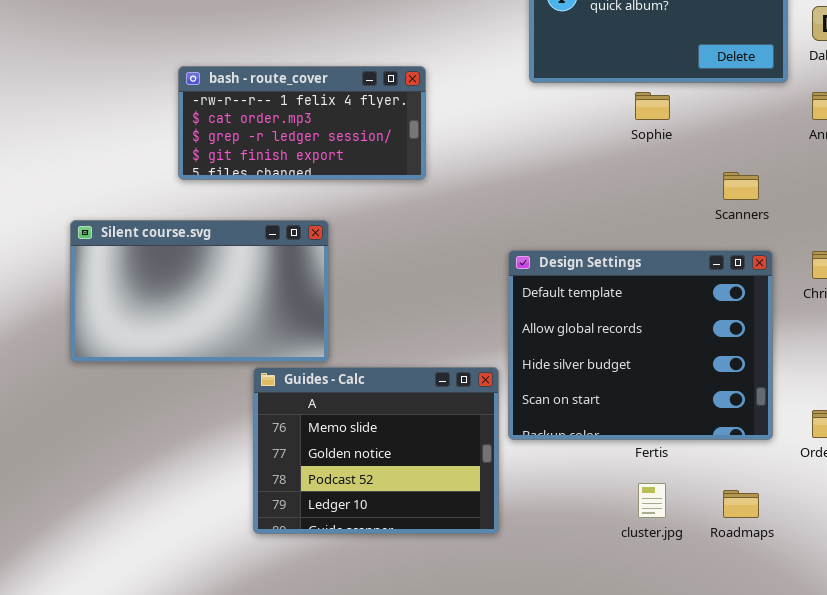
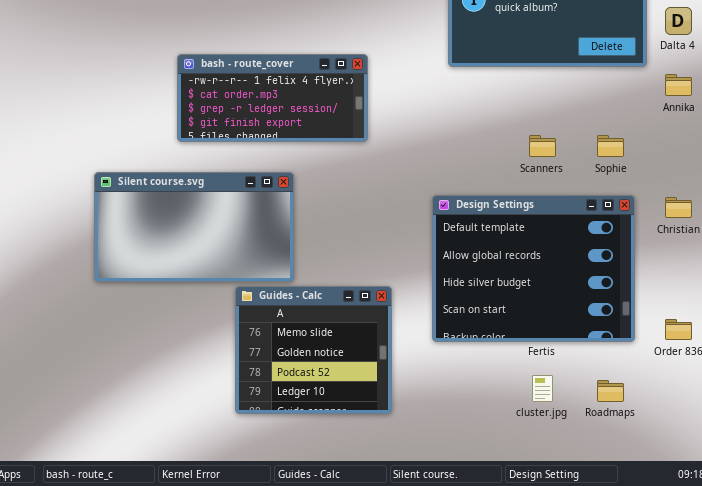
Sophie: [635,92,670,120] -> [597,135,624,157], moved
Scanners: [723,172,759,200] -> [529,135,556,157], moved
Guides - Calc: [253,367,499,534] -> [235,286,392,414], resized

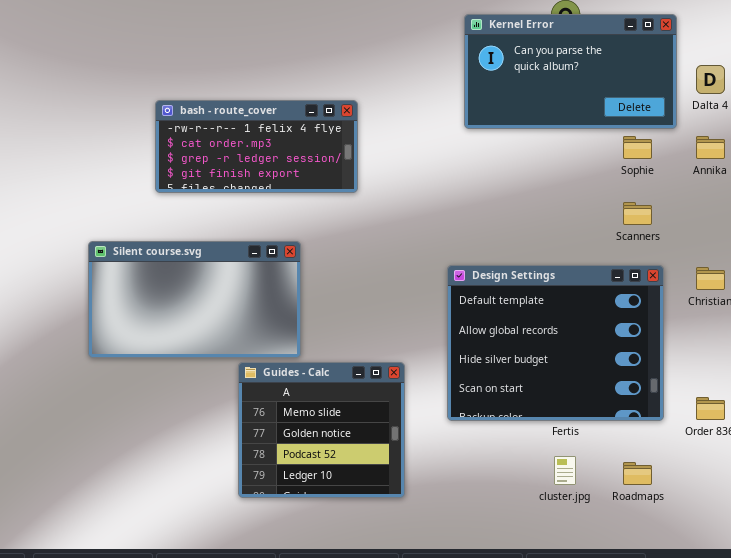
bash - route_cover: [177,54,368,142] -> [155,100,358,193], moved
Scanners: [529,135,556,157] -> [623,202,652,225], moved
Sophie: [597,135,624,157] -> [623,136,652,159], moved

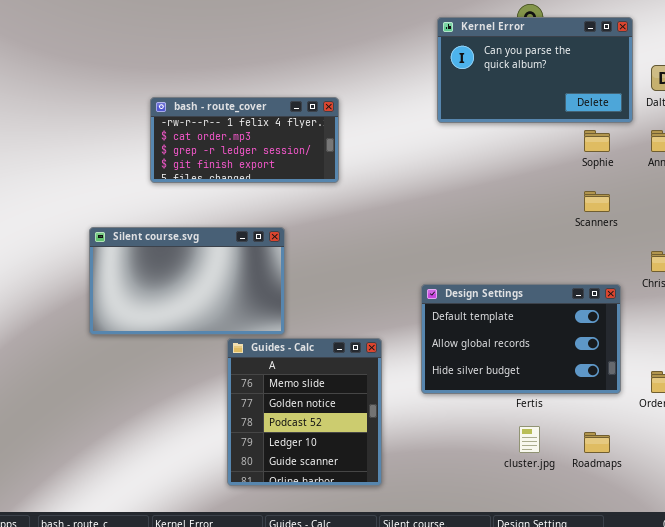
Design Settings: [447,265,664,421] -> [421,284,621,394], resized
Guides - Calc: [238,362,405,498] -> [227,338,382,486], resized

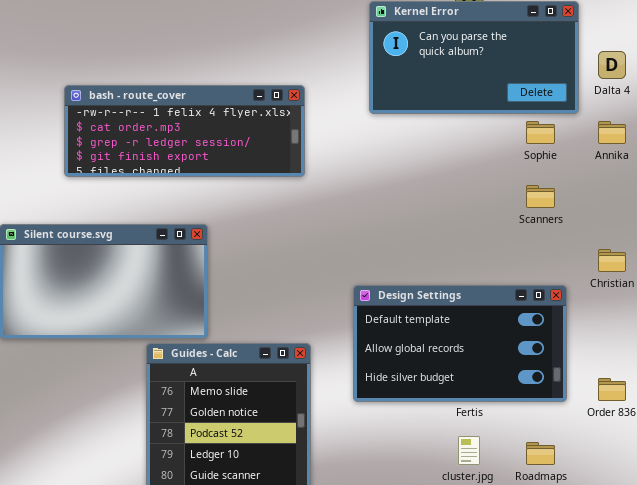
bash - route_cover: [150,97,339,183] -> [64,85,305,177], resized

